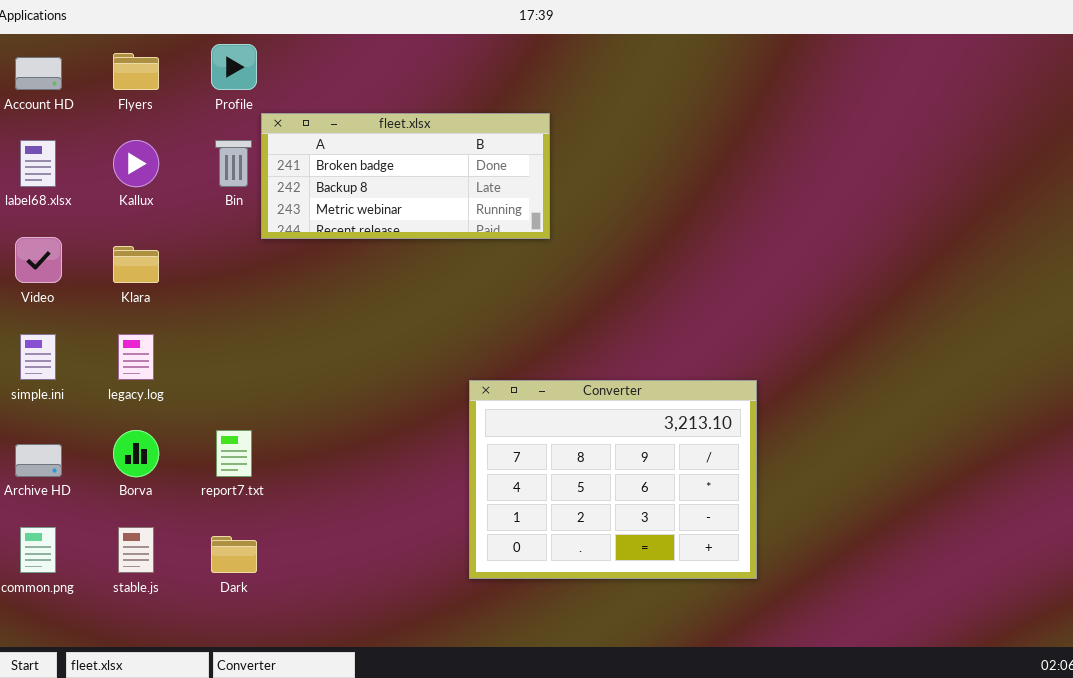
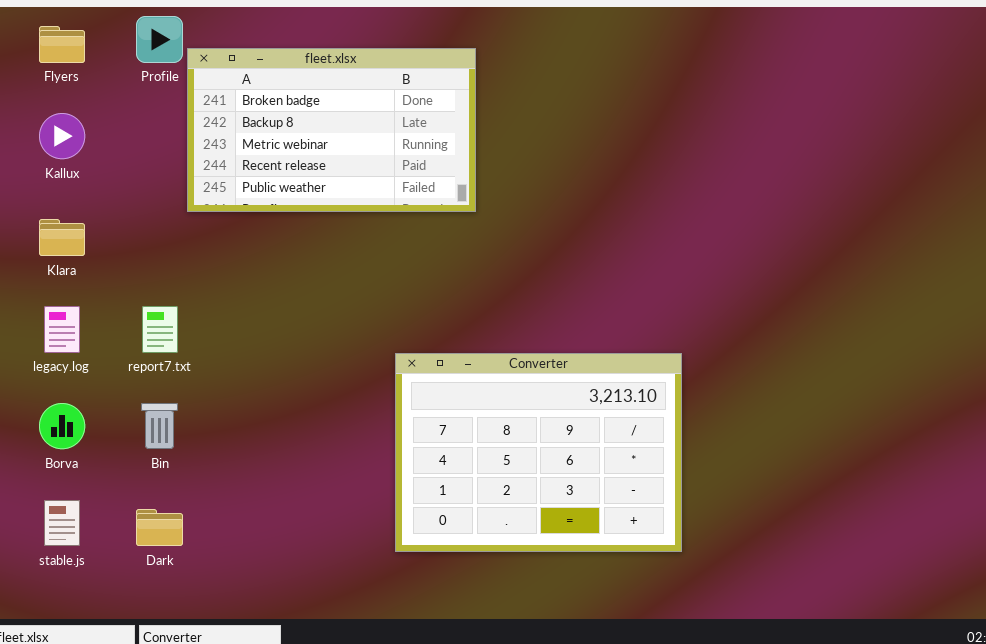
fleet.xlsx: [261,113,550,239] -> [187,48,476,212], resized
Bin: [215,140,252,187] -> [141,403,178,449], moved
report7.txt: [216,430,252,477] -> [142,306,178,353], moved

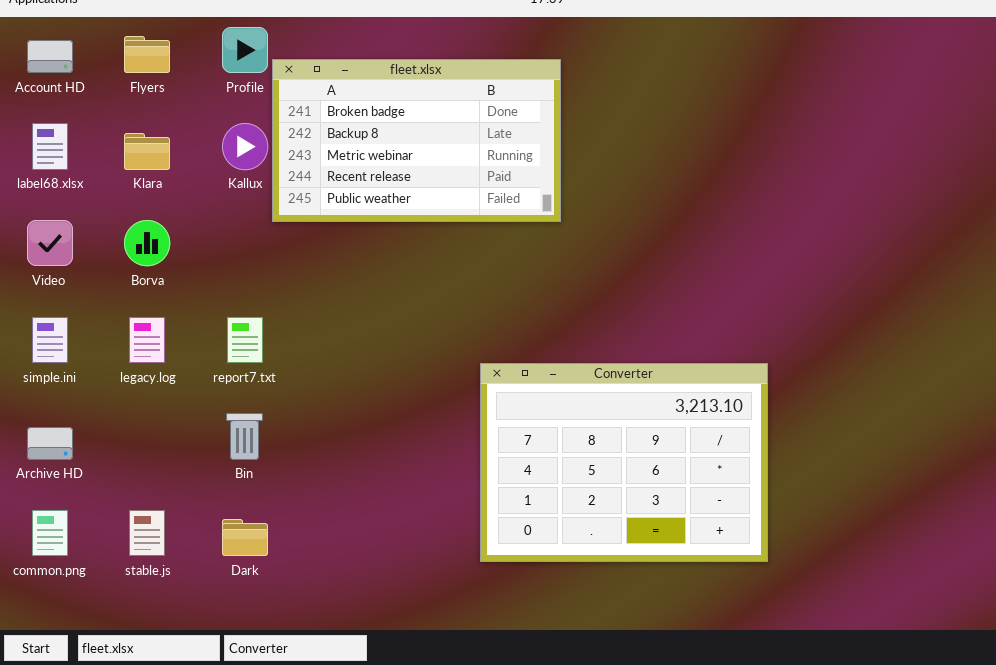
Kallux: [39,113,85,159] -> [222,123,268,170], moved
Klara: [39,219,85,256] -> [124,133,170,170], moved
Borva: [39,403,85,449] -> [124,220,170,266], moved

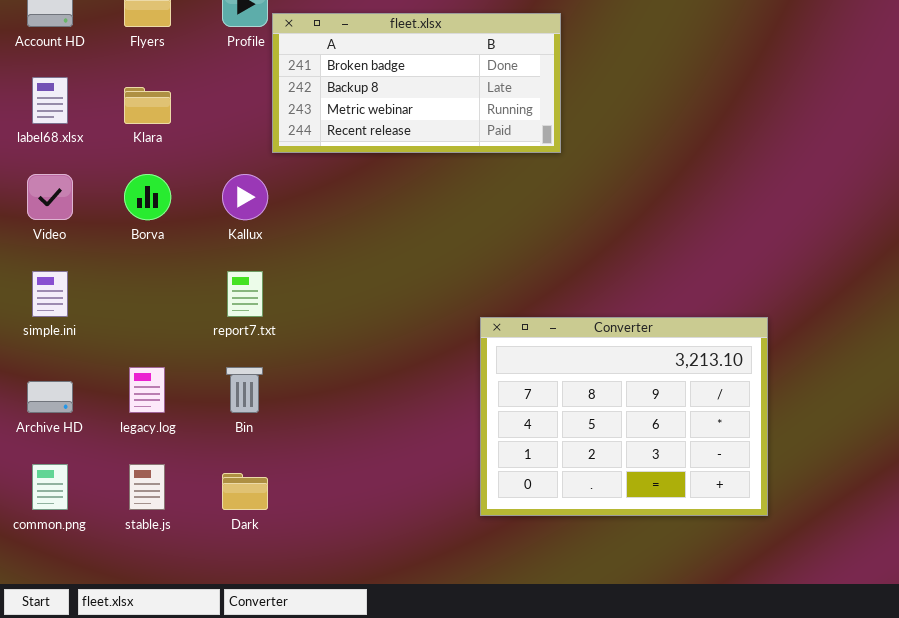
fleet.xlsx: [272,59,561,222] -> [272,13,561,153], resized
Kallux: [222,123,268,170] -> [222,174,268,220], moved
legacy.log: [129,317,165,363] -> [129,367,165,413], moved

